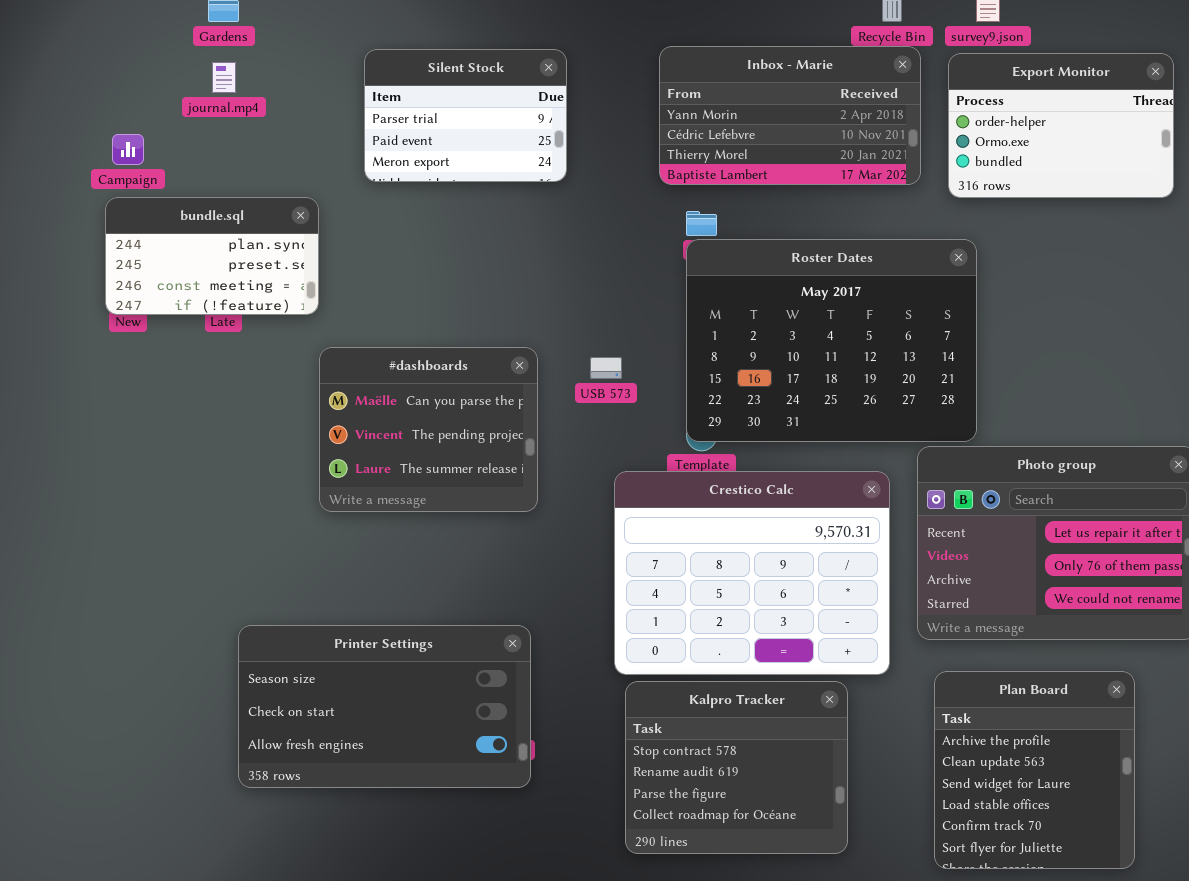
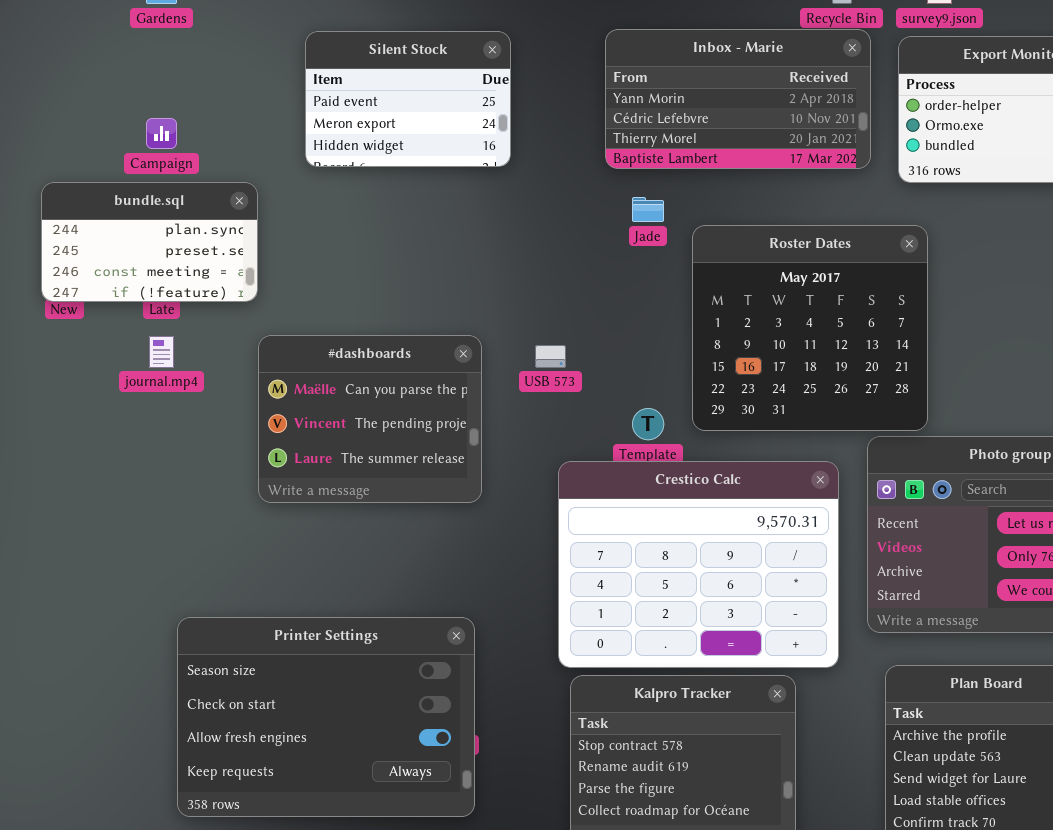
Silent Stock: [364,49,567,182] -> [305,31,511,167], scrolled down 1 row
journal.mp4: [212,62,236,93] -> [149,336,174,368], moved
Campaign: [112,134,144,165] -> [146,118,177,149], moved
Roster Dates: [686,239,977,442] -> [692,225,928,431], resized
Printer Settings: [238,625,531,788] -> [177,617,475,817], resized

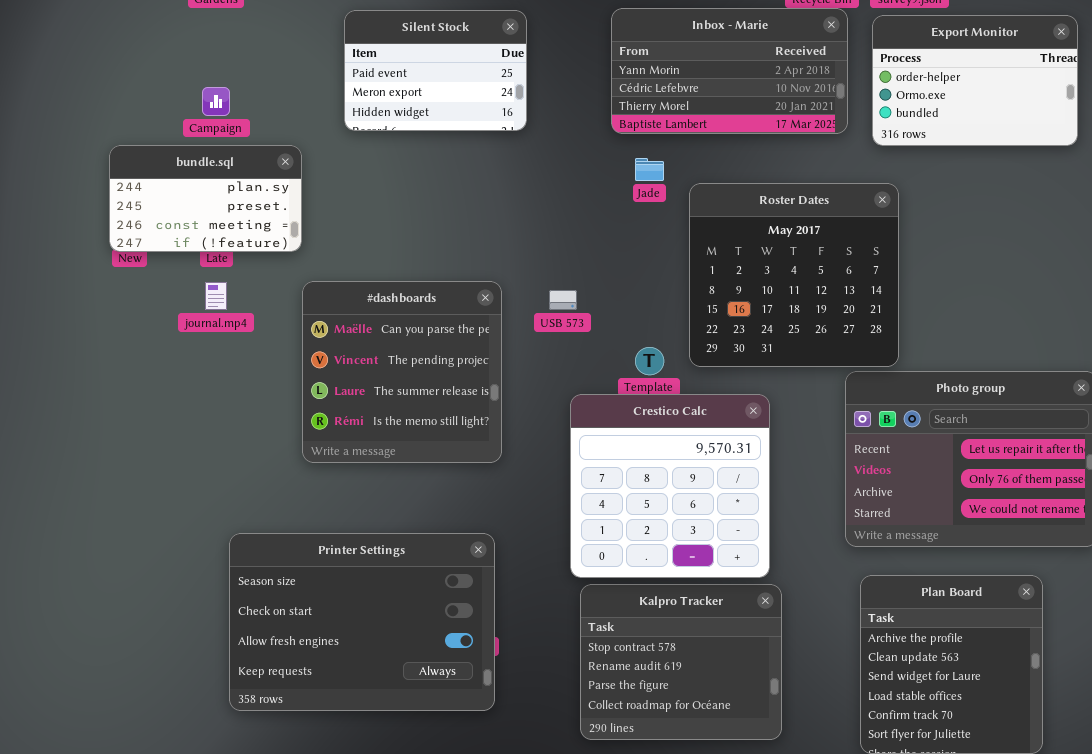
#dashboards: [258,335,482,503] -> [302,281,502,463], resized
Crestico Calc: [558,461,839,668] -> [570,394,770,578], resized

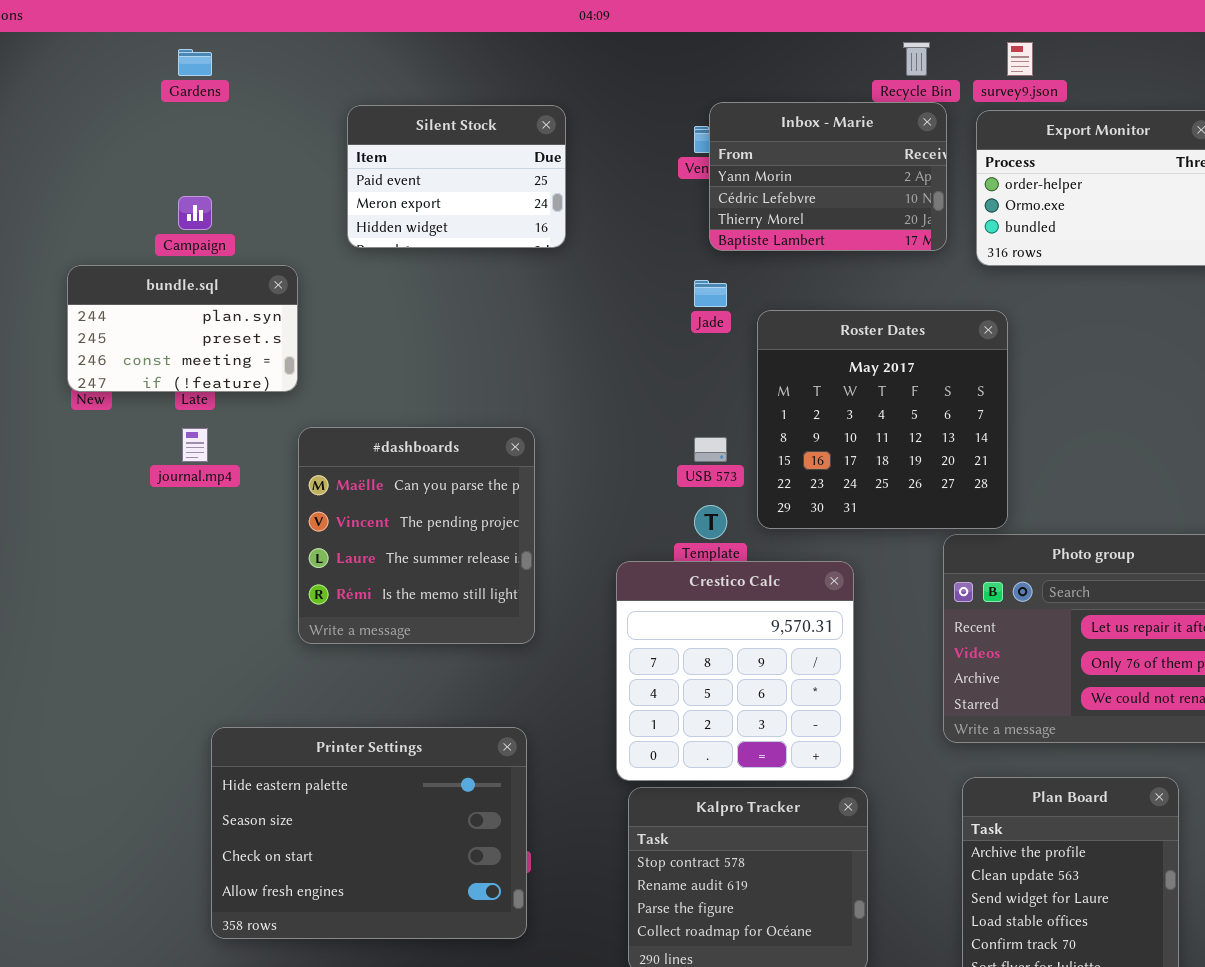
Inbox - Marie: [611,8,848,134] -> [709,102,947,251], resized
USB 573: [549,290,577,310] -> [694,437,727,462], moved
Printer Settings: [229,533,495,711] -> [211,727,527,939], scrolled up 1 row

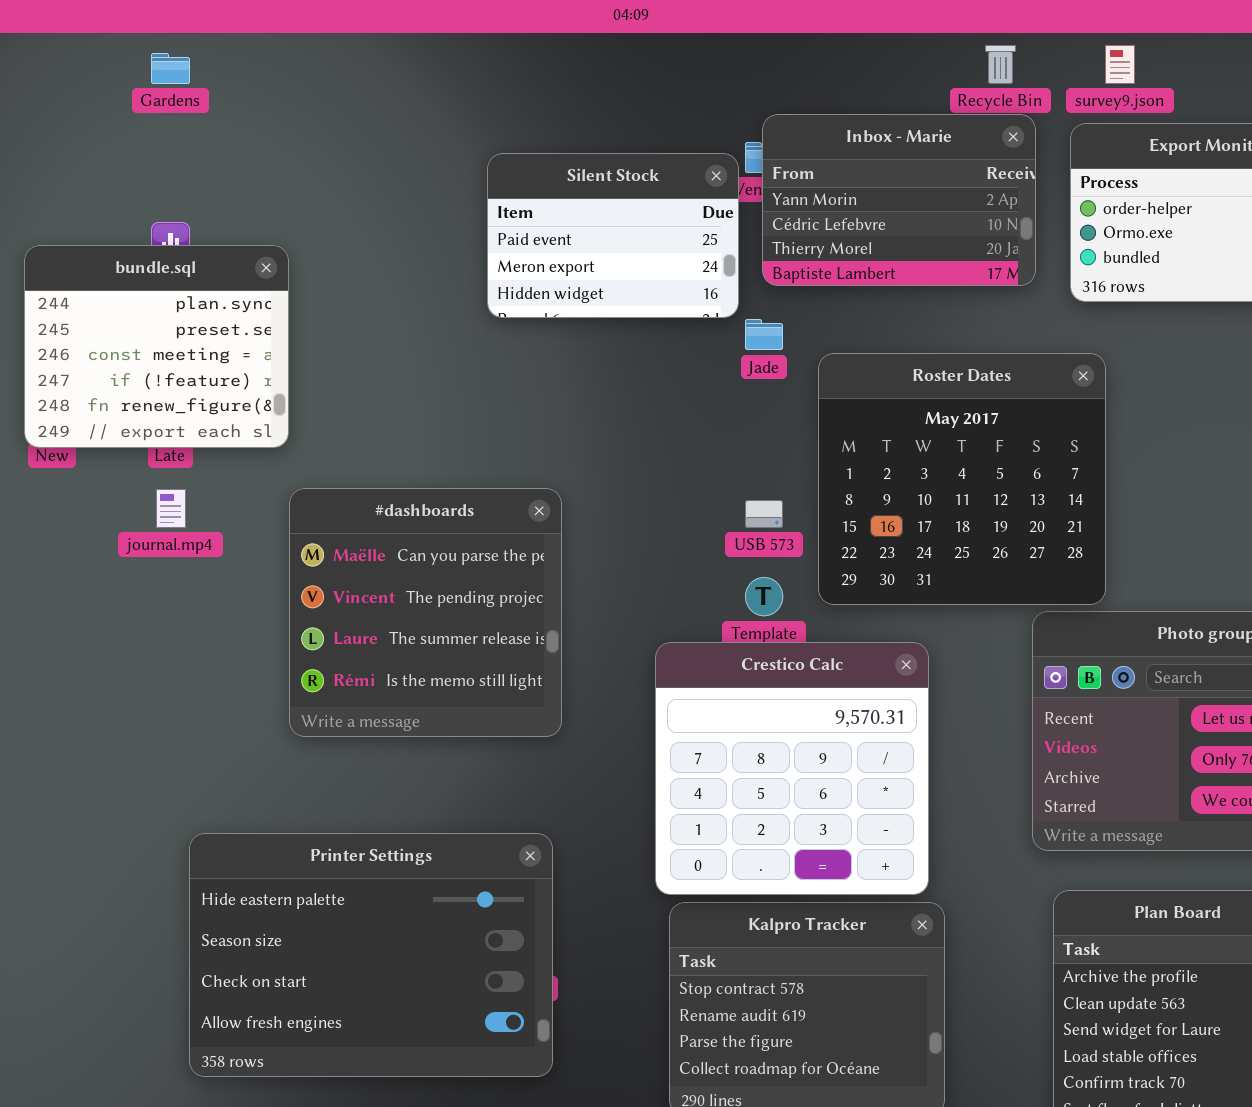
Silent Stock: [347,105,566,248] -> [487,153,739,318], moved
bundle.sql: [67,265,298,392] -> [24,245,289,448], resized

